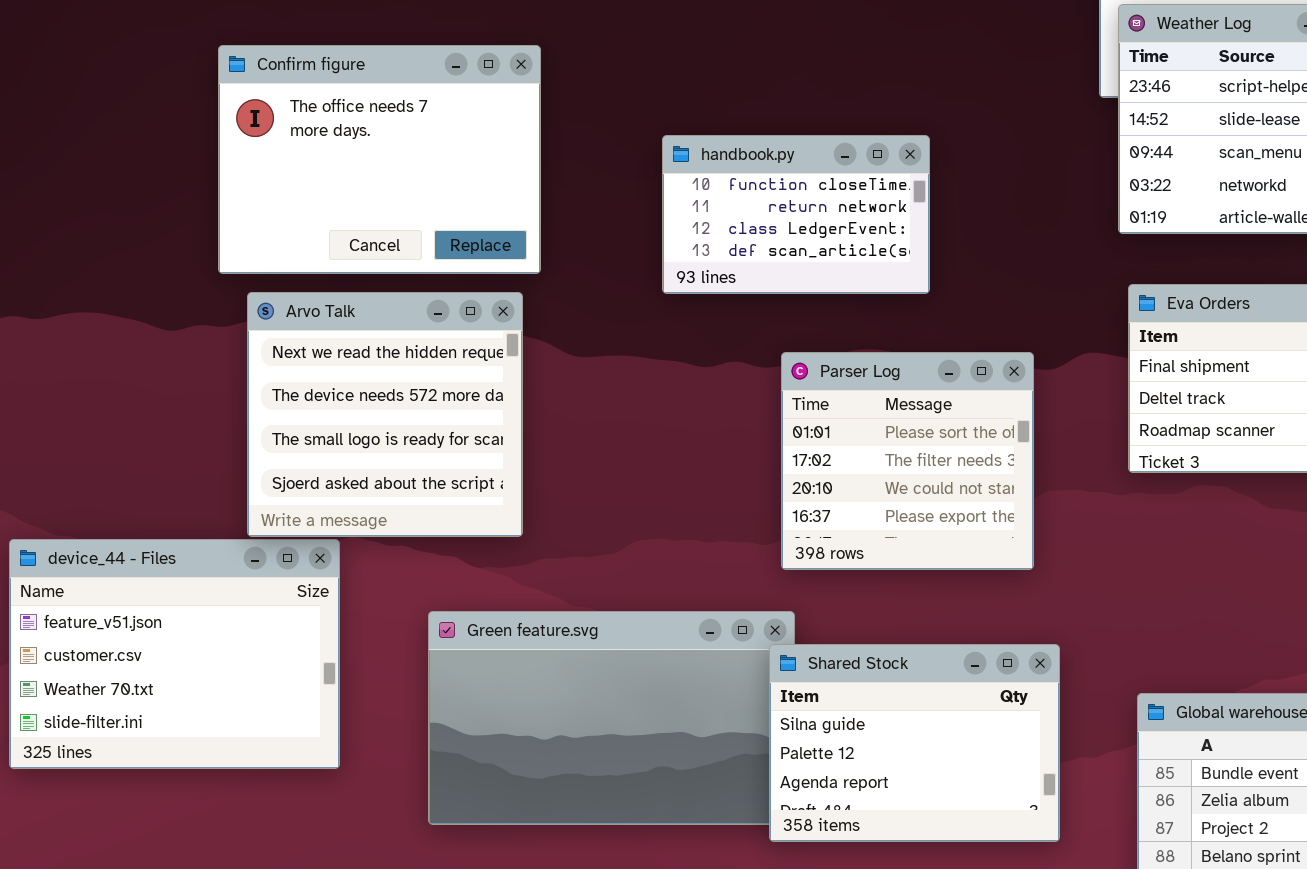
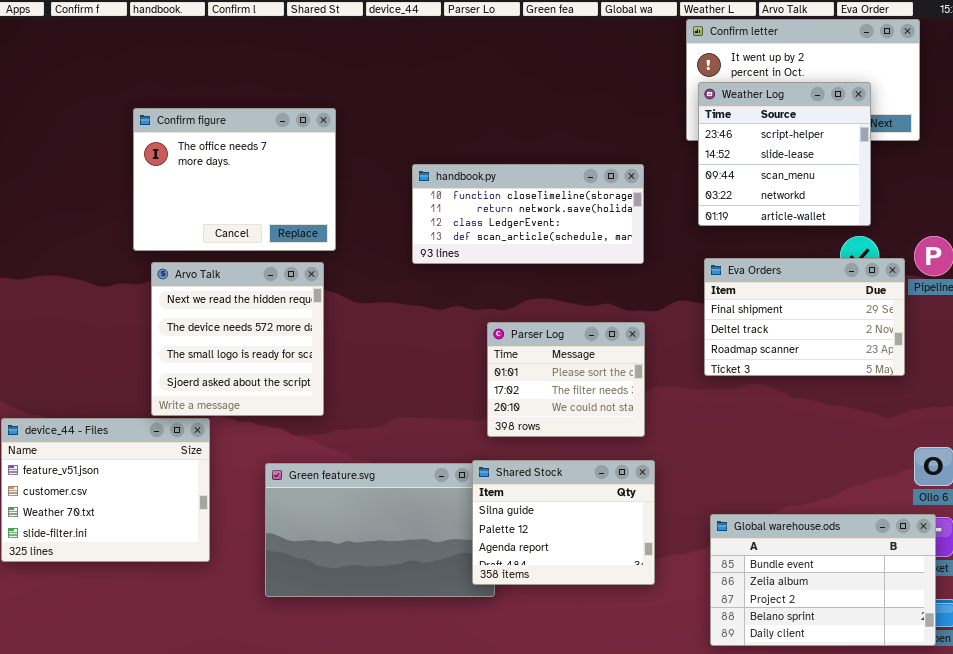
handbook.py: [662,135,930,294] -> [412,164,644,264], resized
Parser Log: [781,352,1034,570] -> [487,322,645,437], resized
Shared Stock: [769,644,1060,842] -> [472,460,655,585], moved

